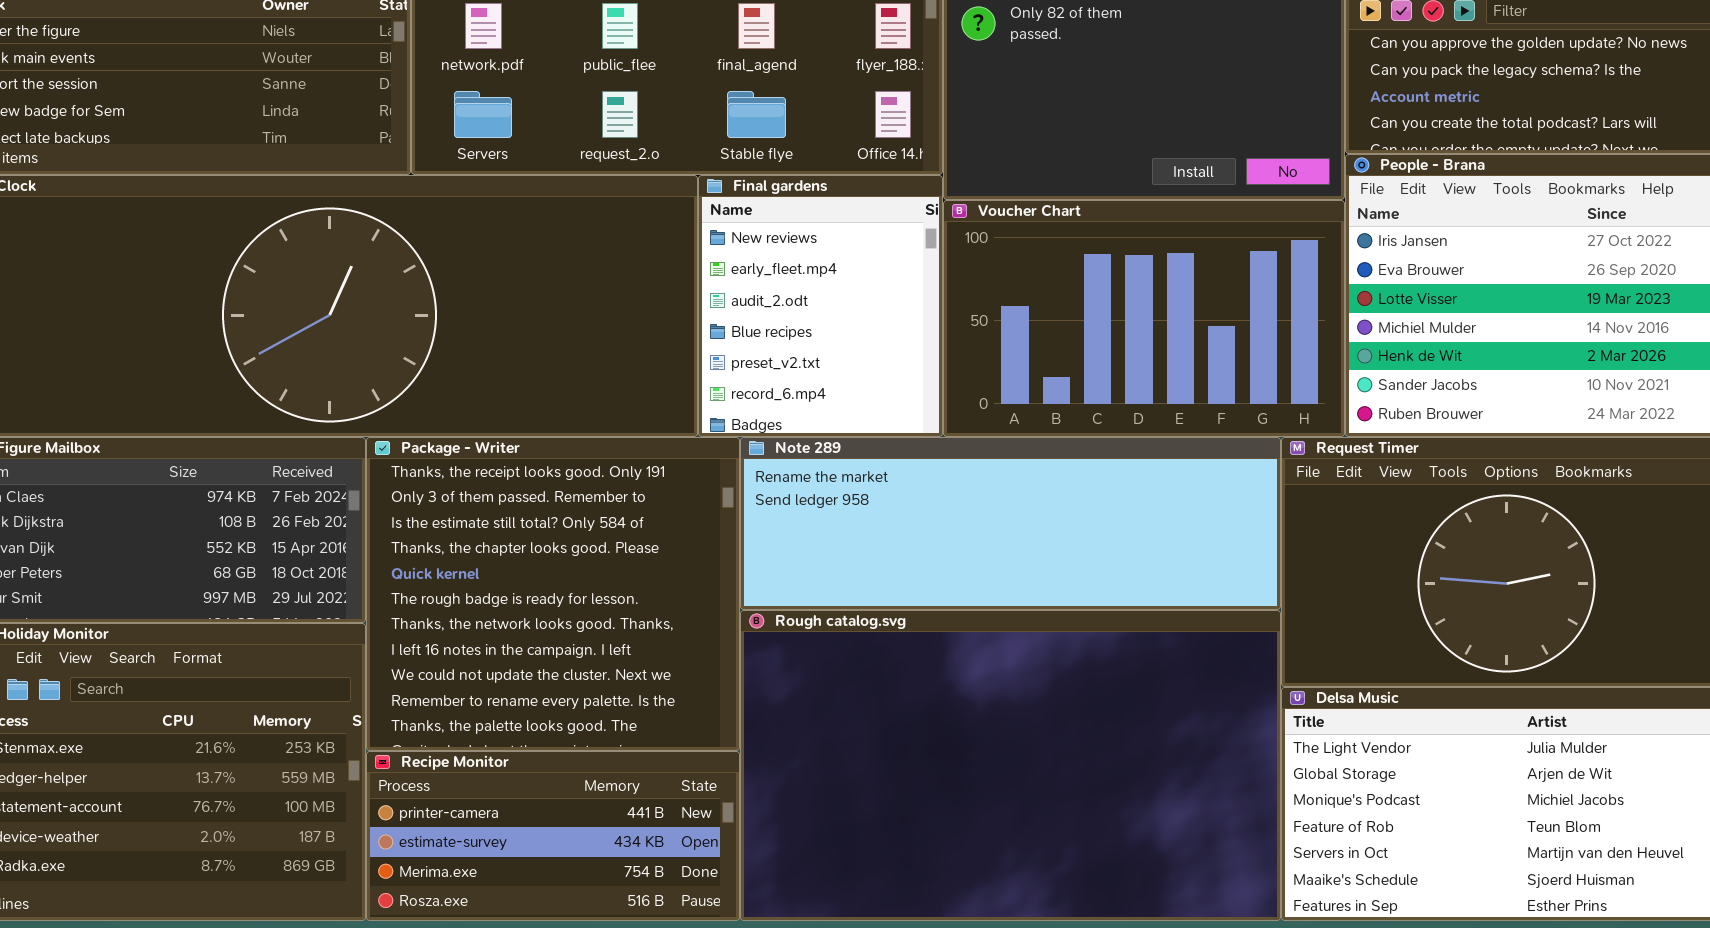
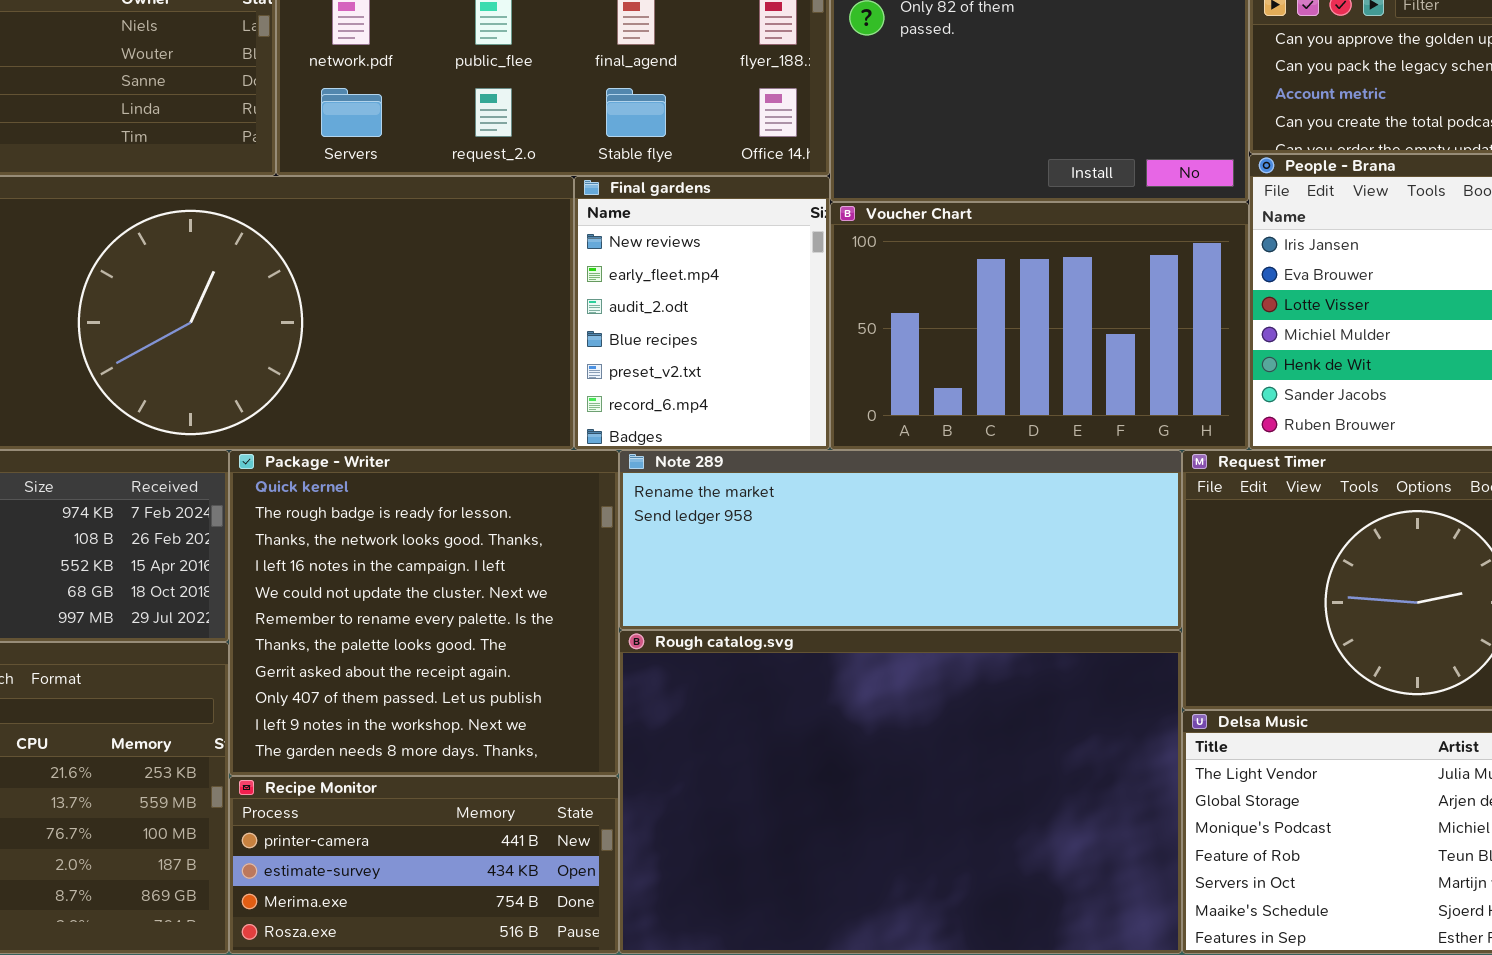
Package - Writer: [366,437,740,751] -> [229,450,619,776], scrolled down 4 rows

